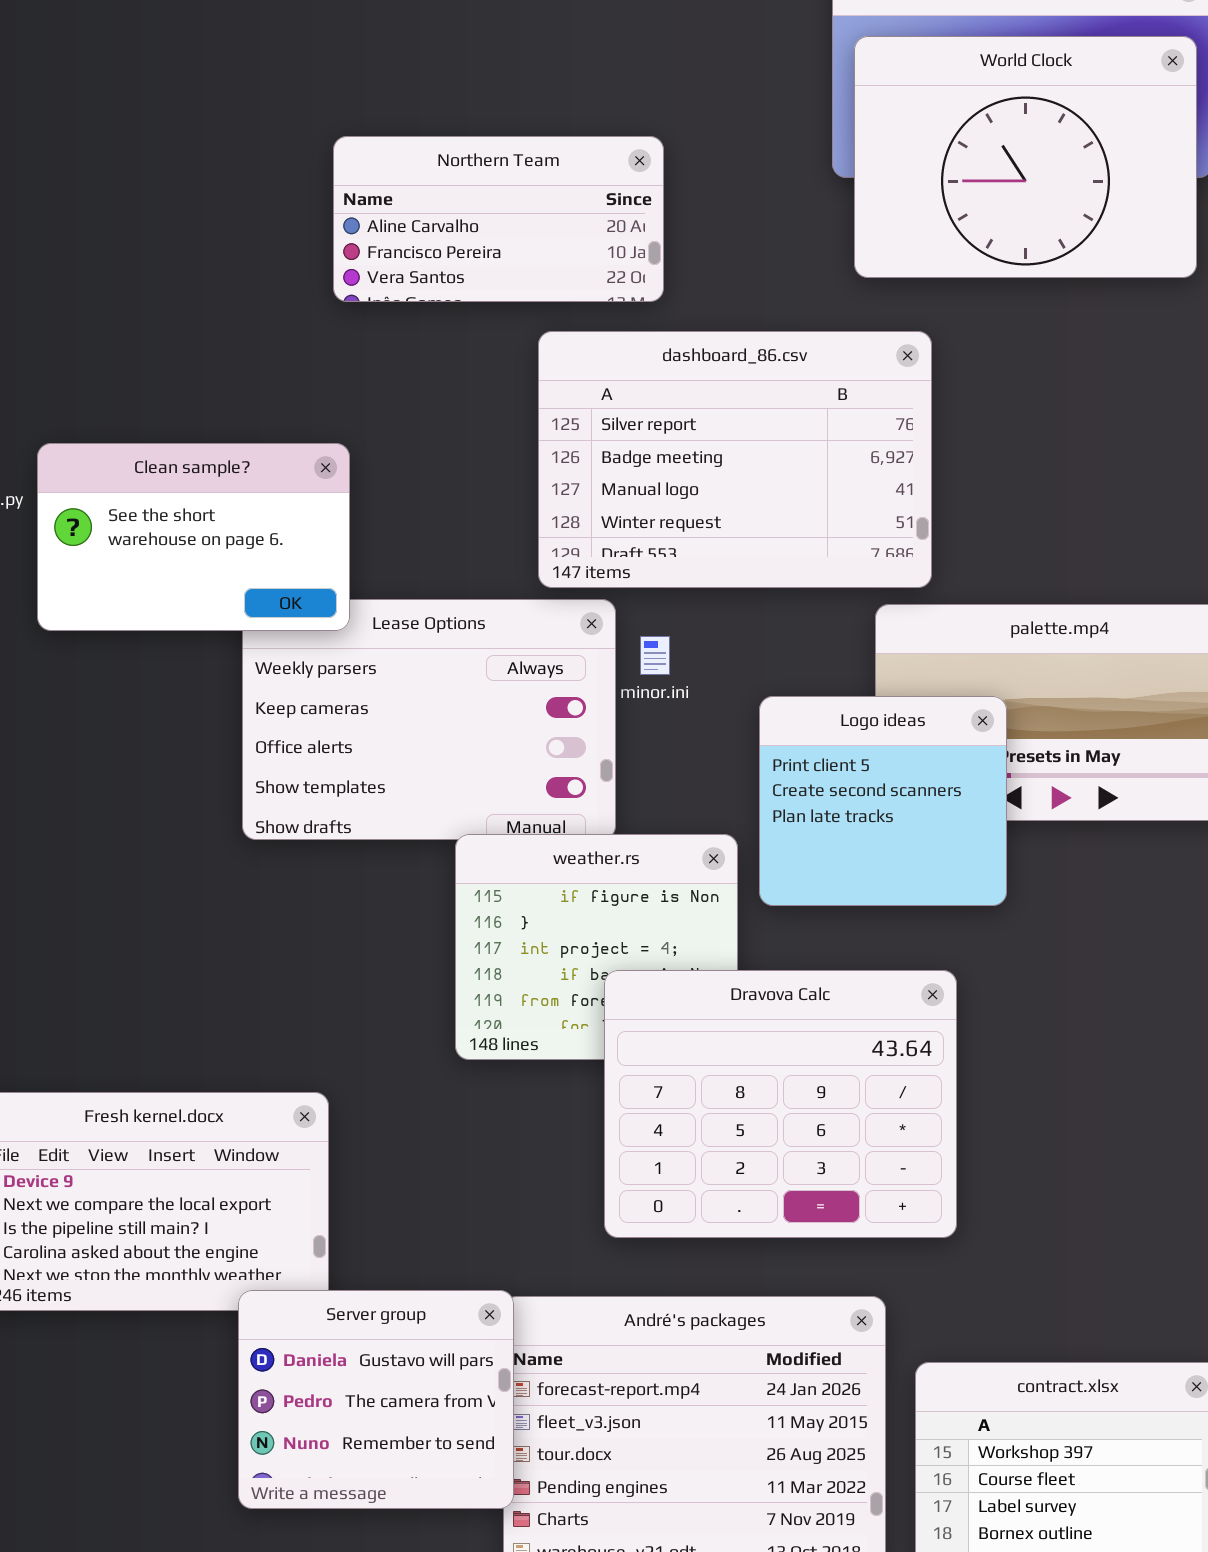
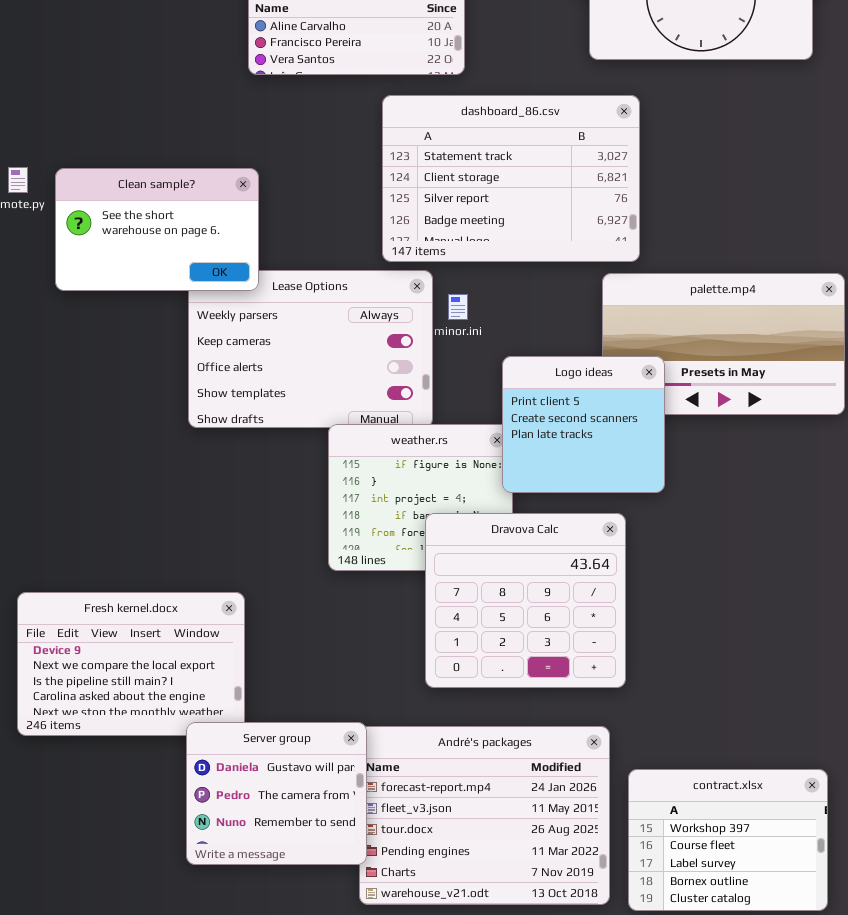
dashboard_86.csv: [538,331,932,588] -> [382,95,640,262], scrolled up 2 rows
Logo ideas: [759,696,1007,906] -> [502,356,665,493], moved
Dravova Calc: [604,970,957,1238] -> [425,513,626,688], resized

